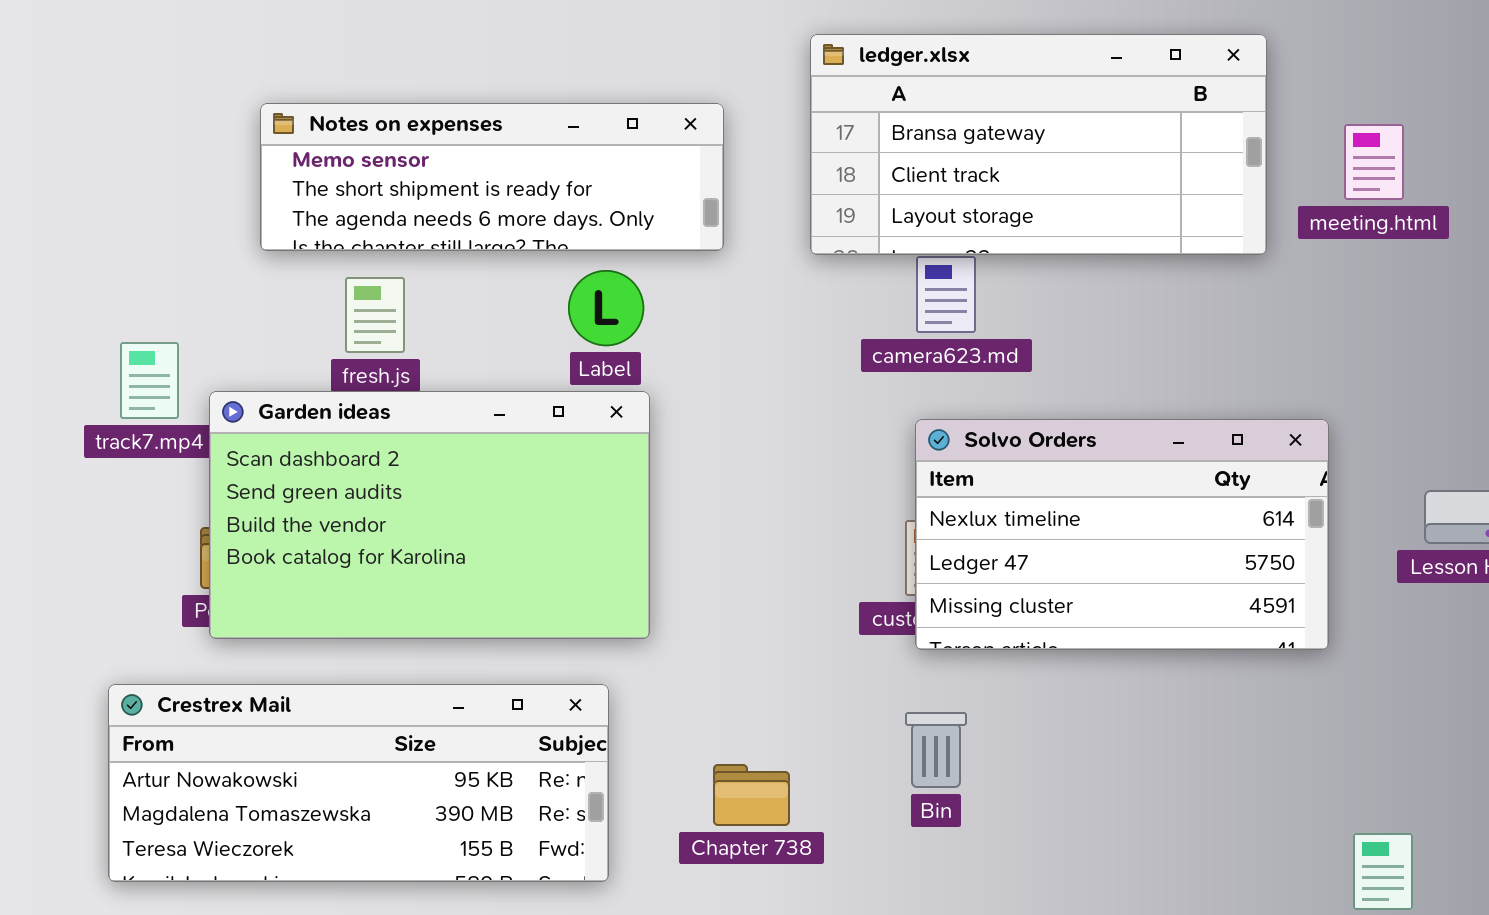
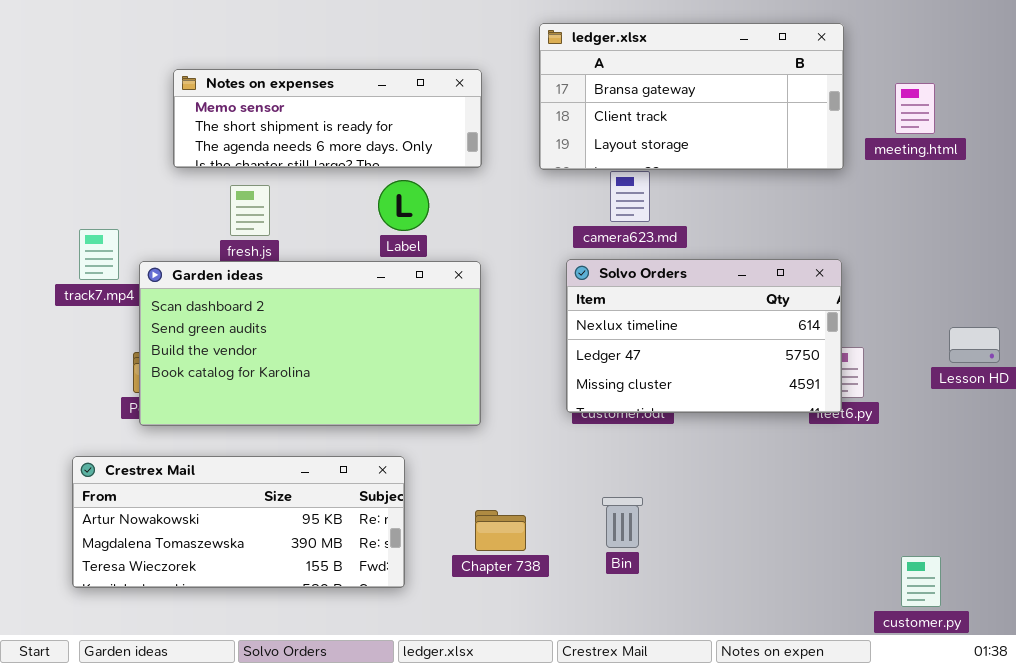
Garden ideas: [209,391,650,639] -> [139,261,481,426], resized
Solvo Orders: [915,419,1329,650] -> [566,259,842,413], moved
Bin: [905,712,967,788] -> [602,497,643,548], moved

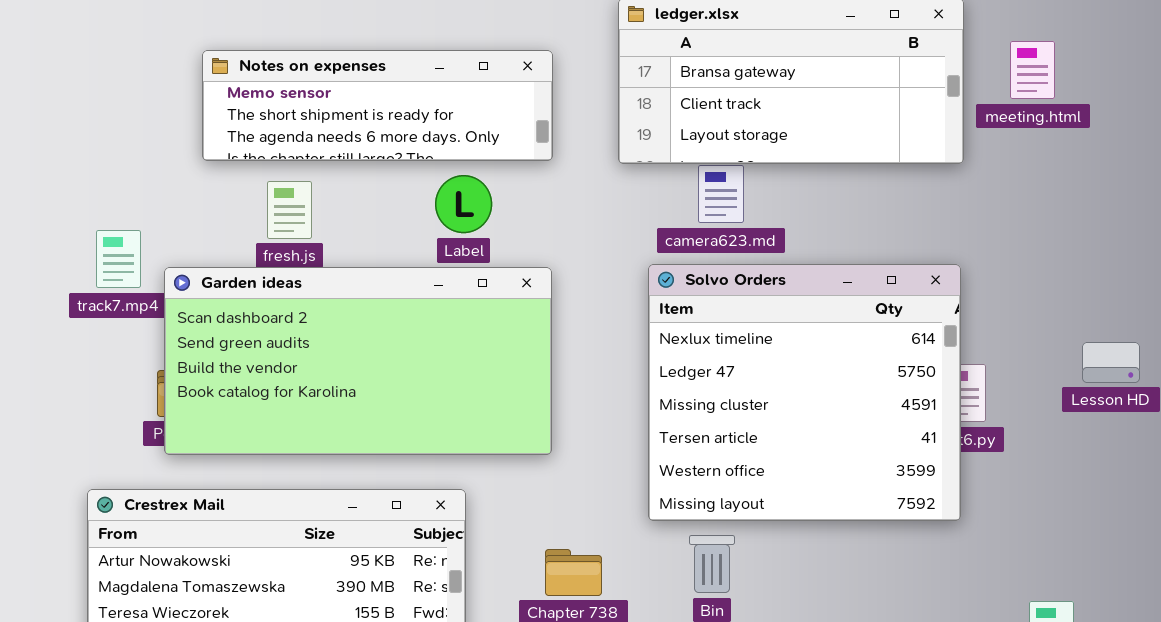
meeting.html: [895,83,935,134] -> [1010,41,1055,99], moved
Solvo Orders: [566,259,842,413] -> [648,264,961,521], resized

